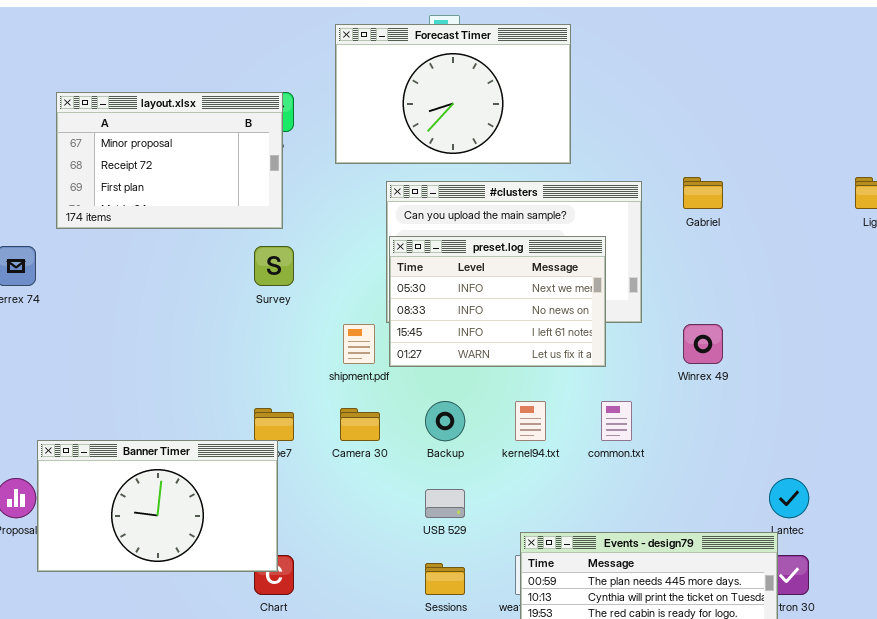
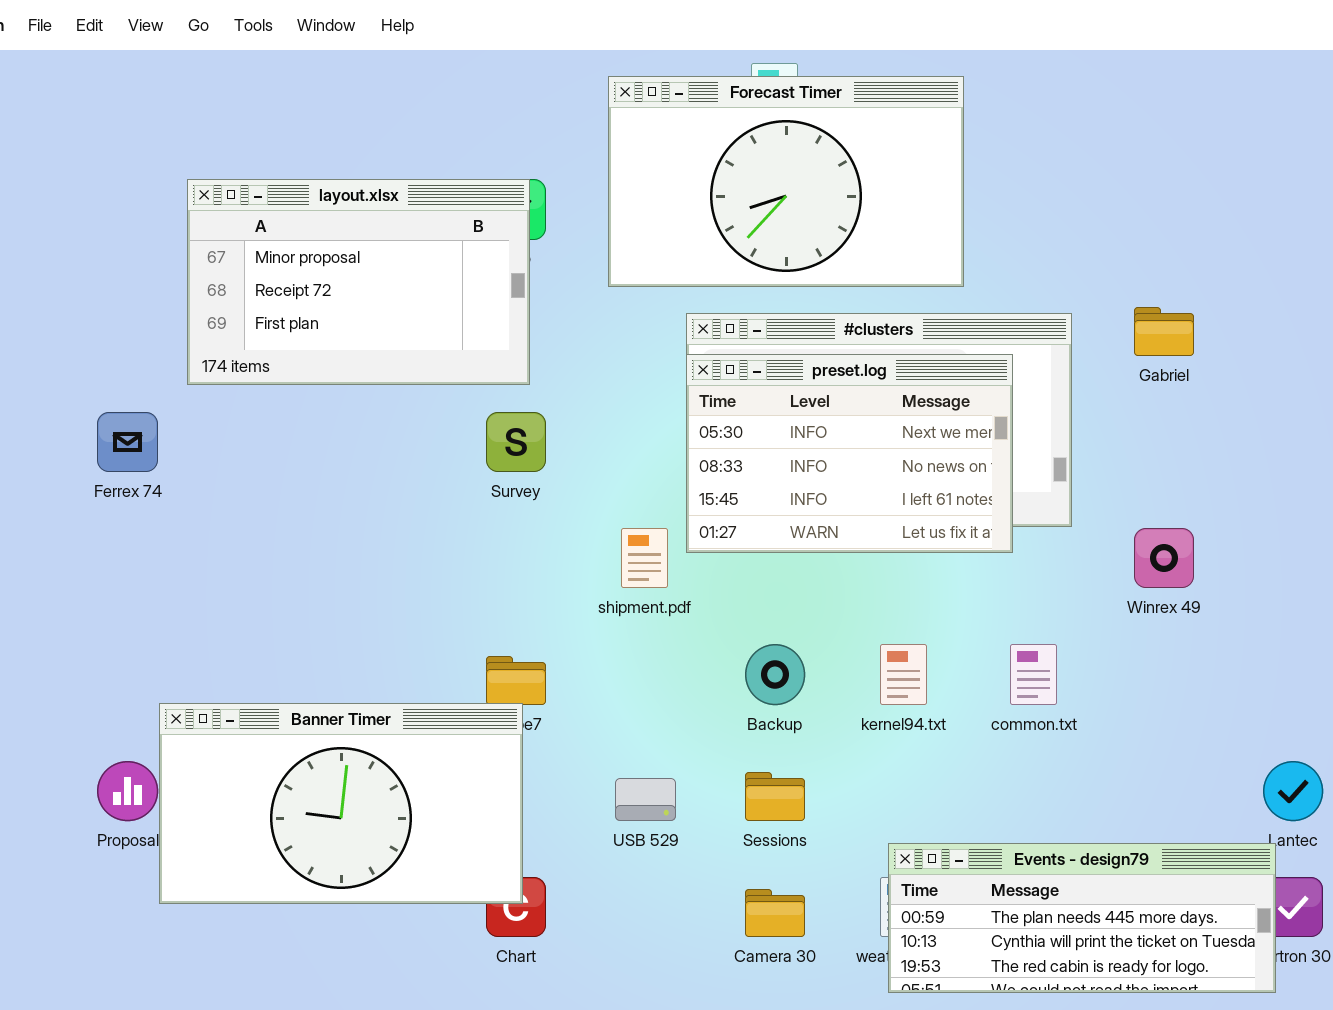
preset.log: [389,236,606,367] -> [686,354,1013,553], moved
Camera 30: [340,408,380,441] -> [745,889,805,937], moved
USB 529: [425,489,465,518] -> [615,778,676,821], moved
Sessions: [425,563,465,595] -> [745,772,805,821], moved

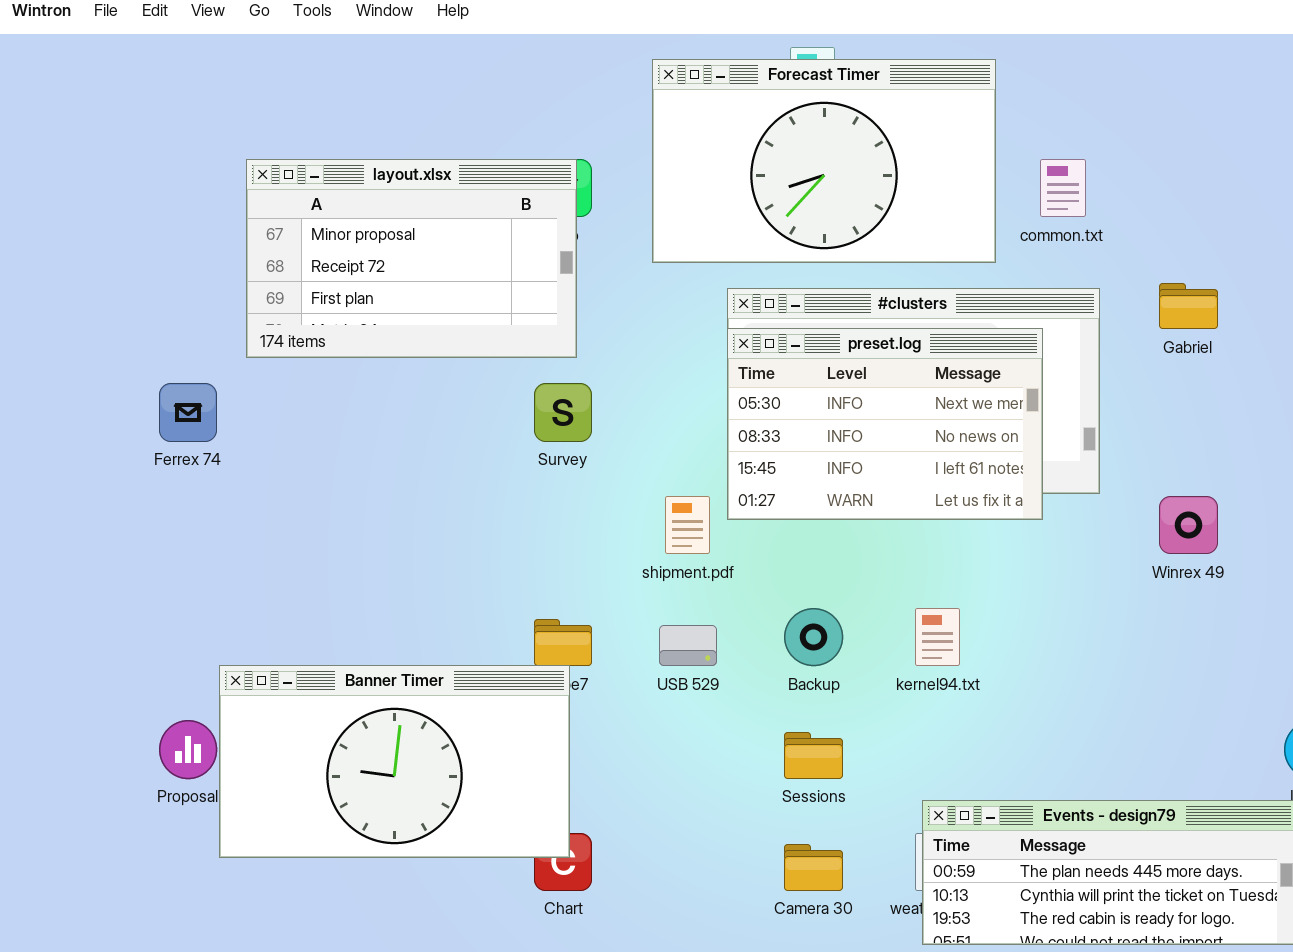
common.txt: [1010,644,1057,705] -> [1040,159,1086,217], moved
USB 529: [615,778,676,821] -> [659,625,717,666], moved

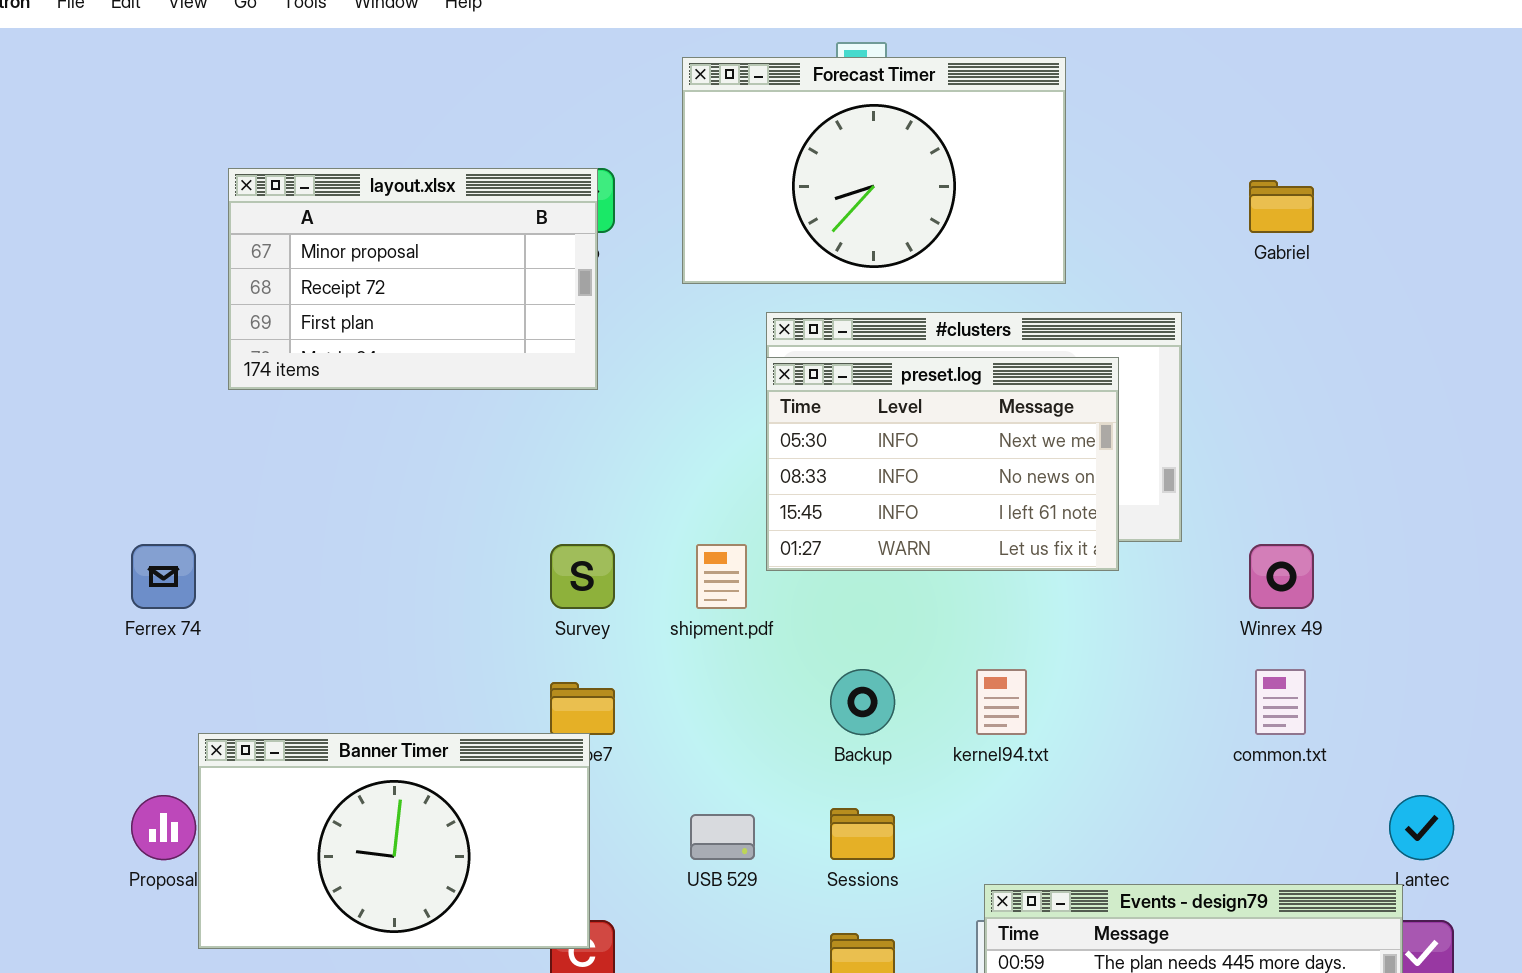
common.txt: [1040,159,1086,217] -> [1255,669,1306,735], moved
Gabriel: [1159,283,1218,329] -> [1249,180,1314,233], moved
Ferrex 74: [159,383,217,442] -> [131,544,196,609], moved
Survey: [534,383,592,442] -> [550,544,615,609], moved
USB 529: [659,625,717,666] -> [690,814,755,860], moved

